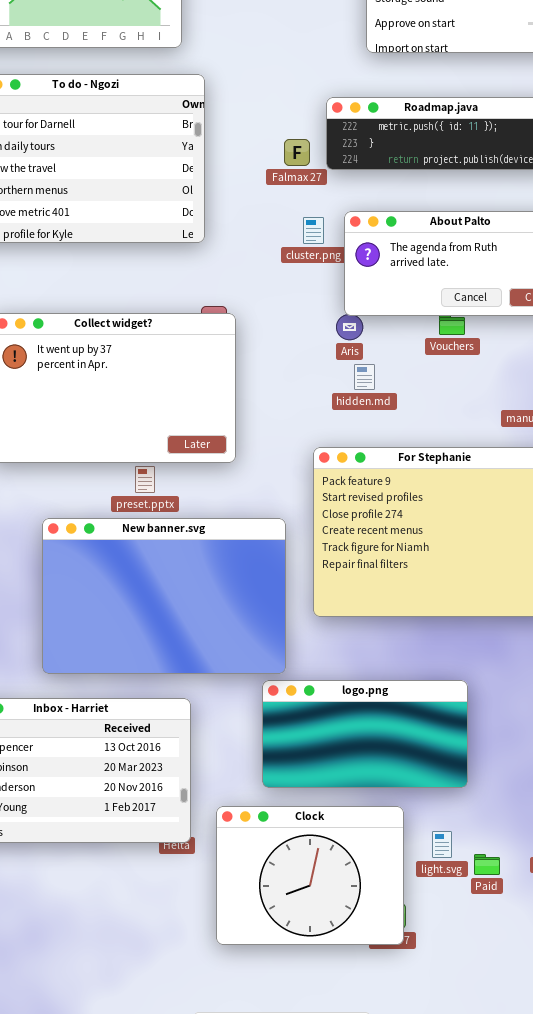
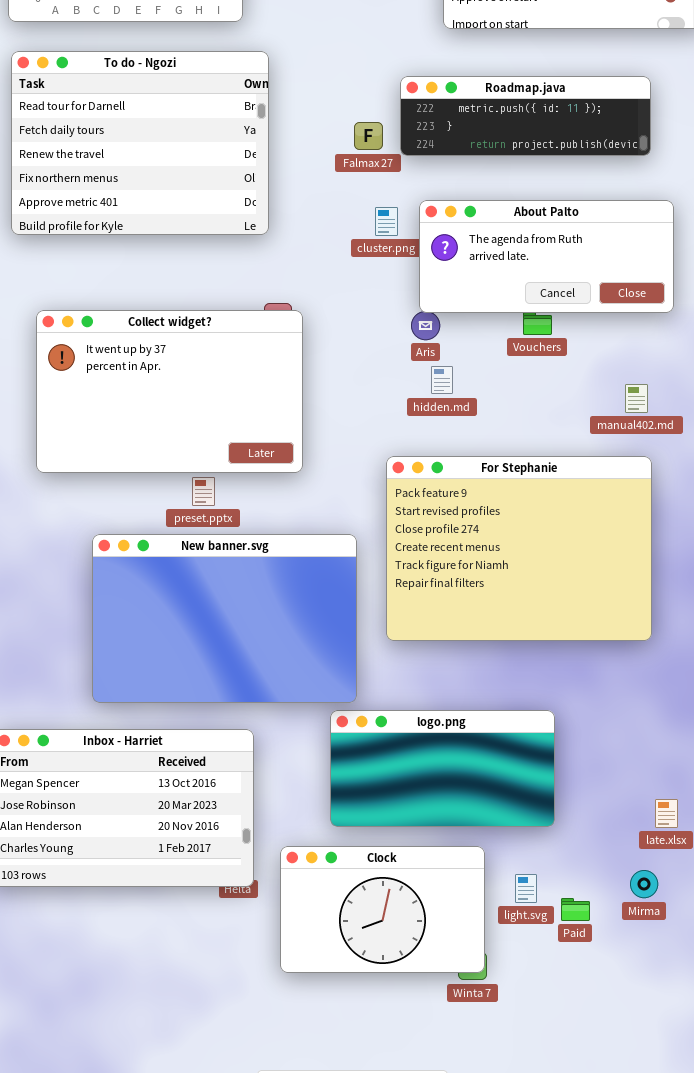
Clock: [216,806,404,945] -> [280,846,485,973], resized

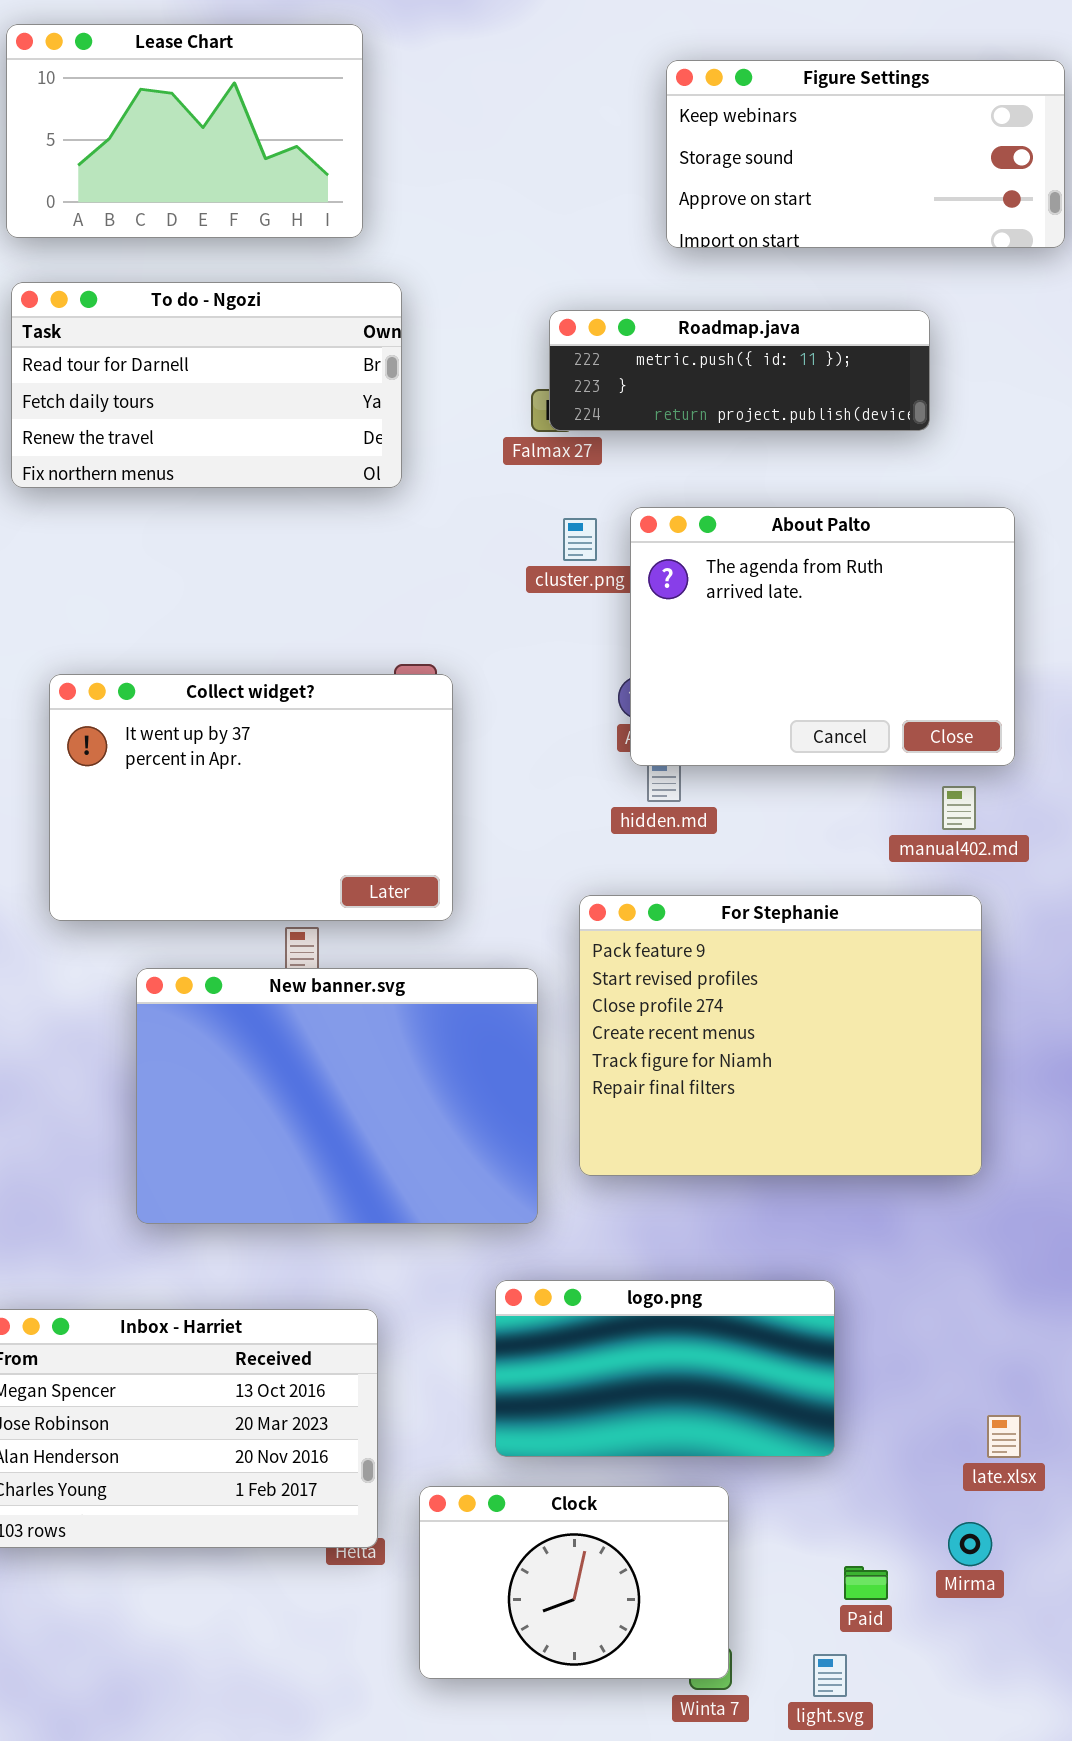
To do - Ngozi: [11,51,269,235] -> [11,282,402,488], resized
Roadmap.java: [400,76,651,156] -> [549,310,930,431], moved
About Palto: [419,200,674,313] -> [630,507,1015,766], resized
New banner.svg: [92,534,357,703] -> [136,968,538,1224], moved
light.svg: [515,874,537,903] -> [813,1654,847,1697], moved

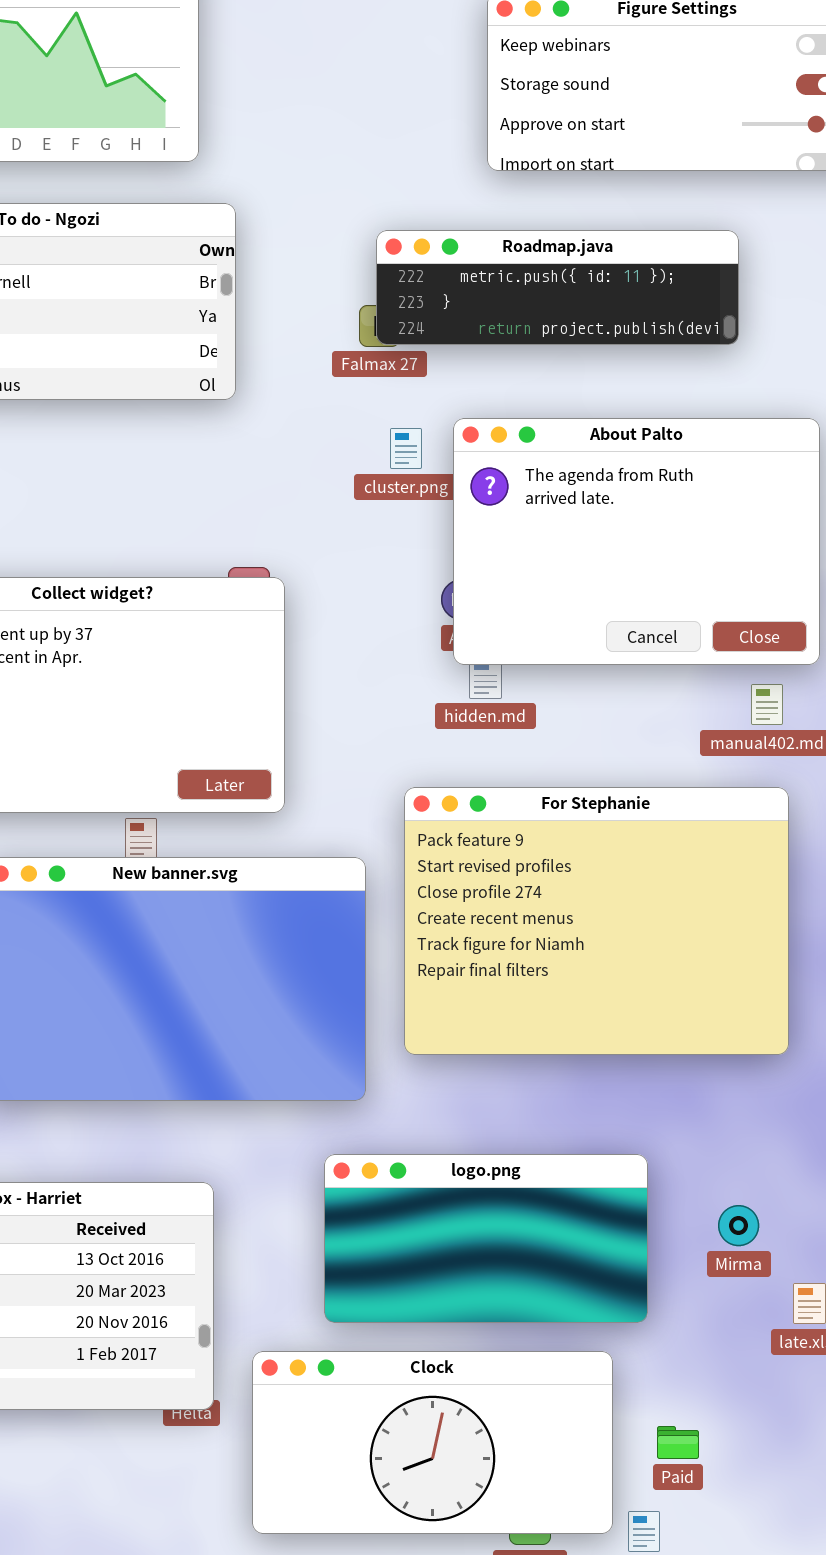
Clock: [419,1486,729,1679] -> [252,1351,613,1534], resized
Mirma: [948,1522,992,1566] -> [718,1205,759,1246], moved

